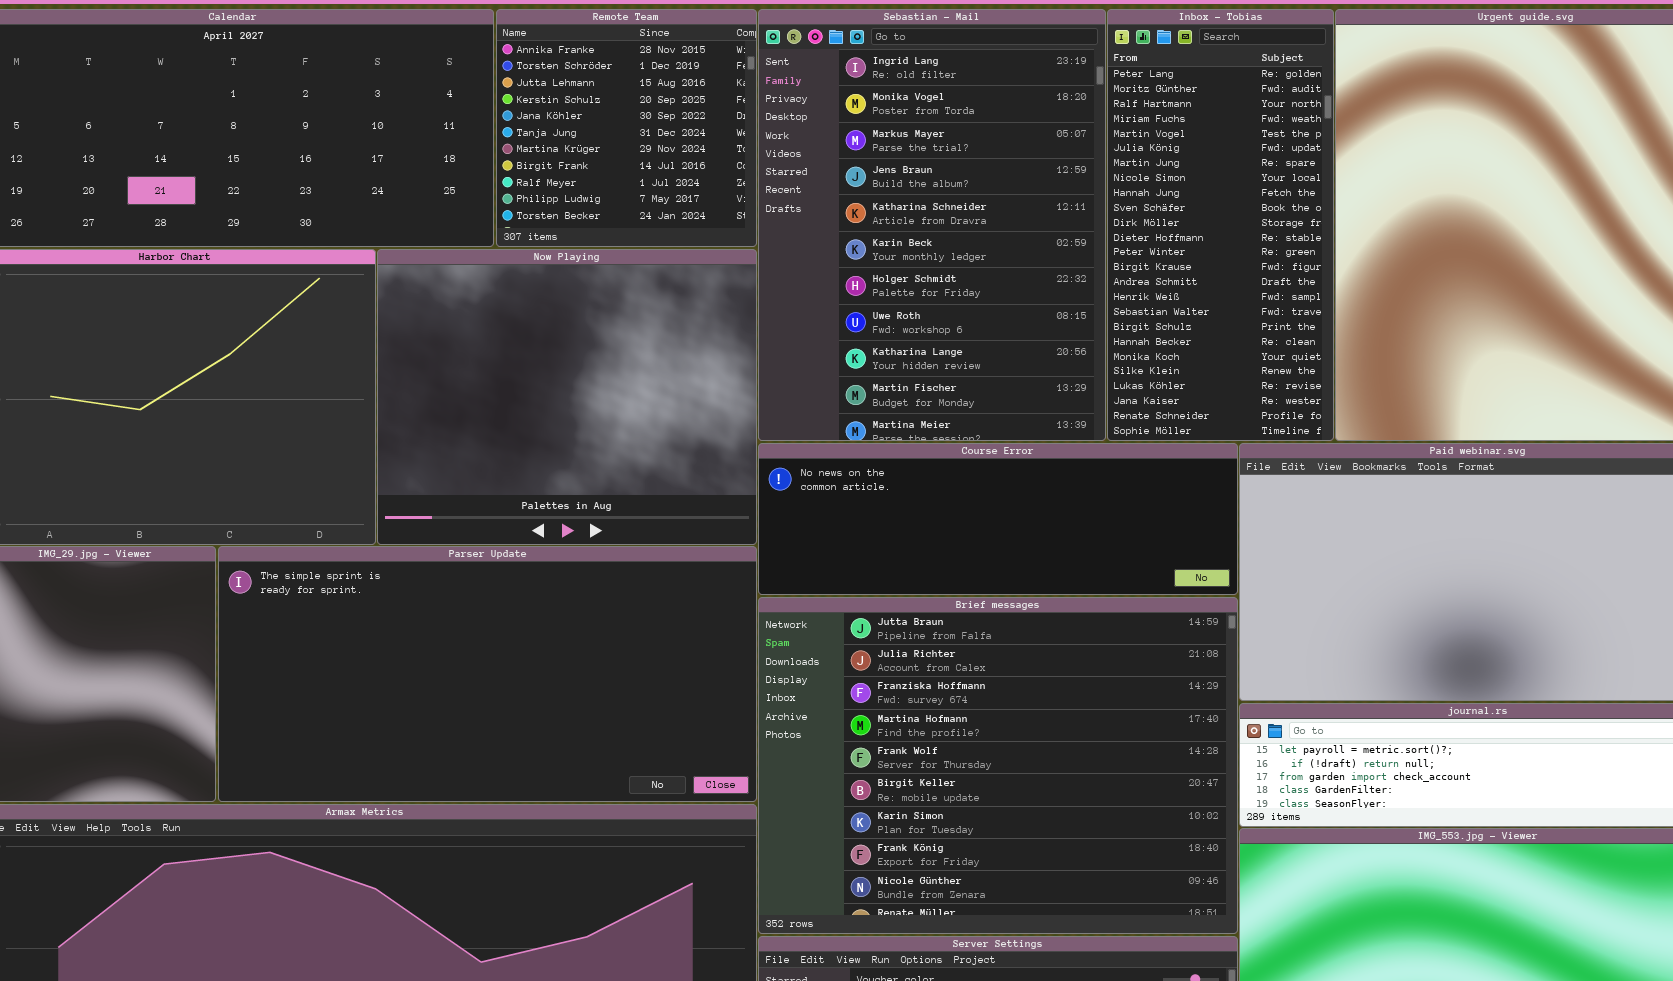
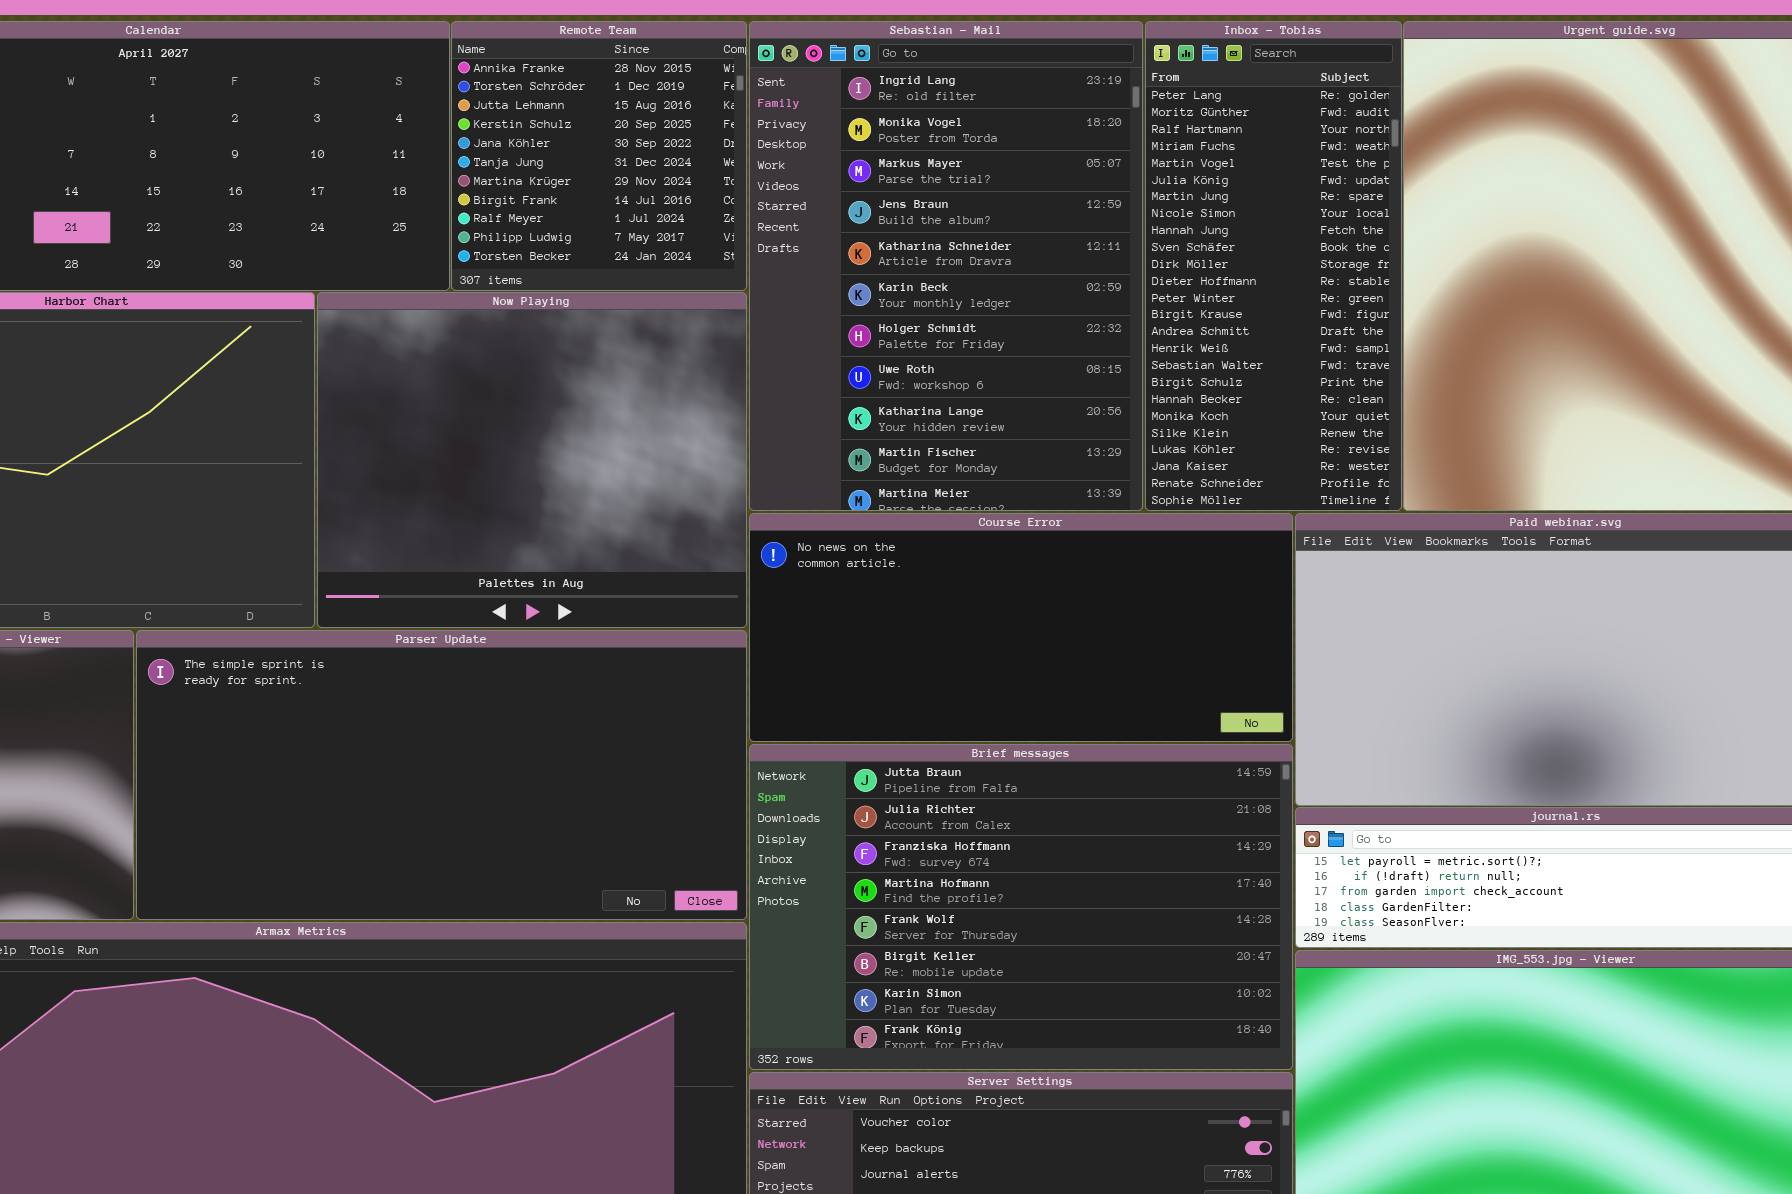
Course Error: [758,443,1238,595] -> [749,513,1293,742], resized
Brief messages: [758,597,1238,934] -> [749,744,1293,1070], resized

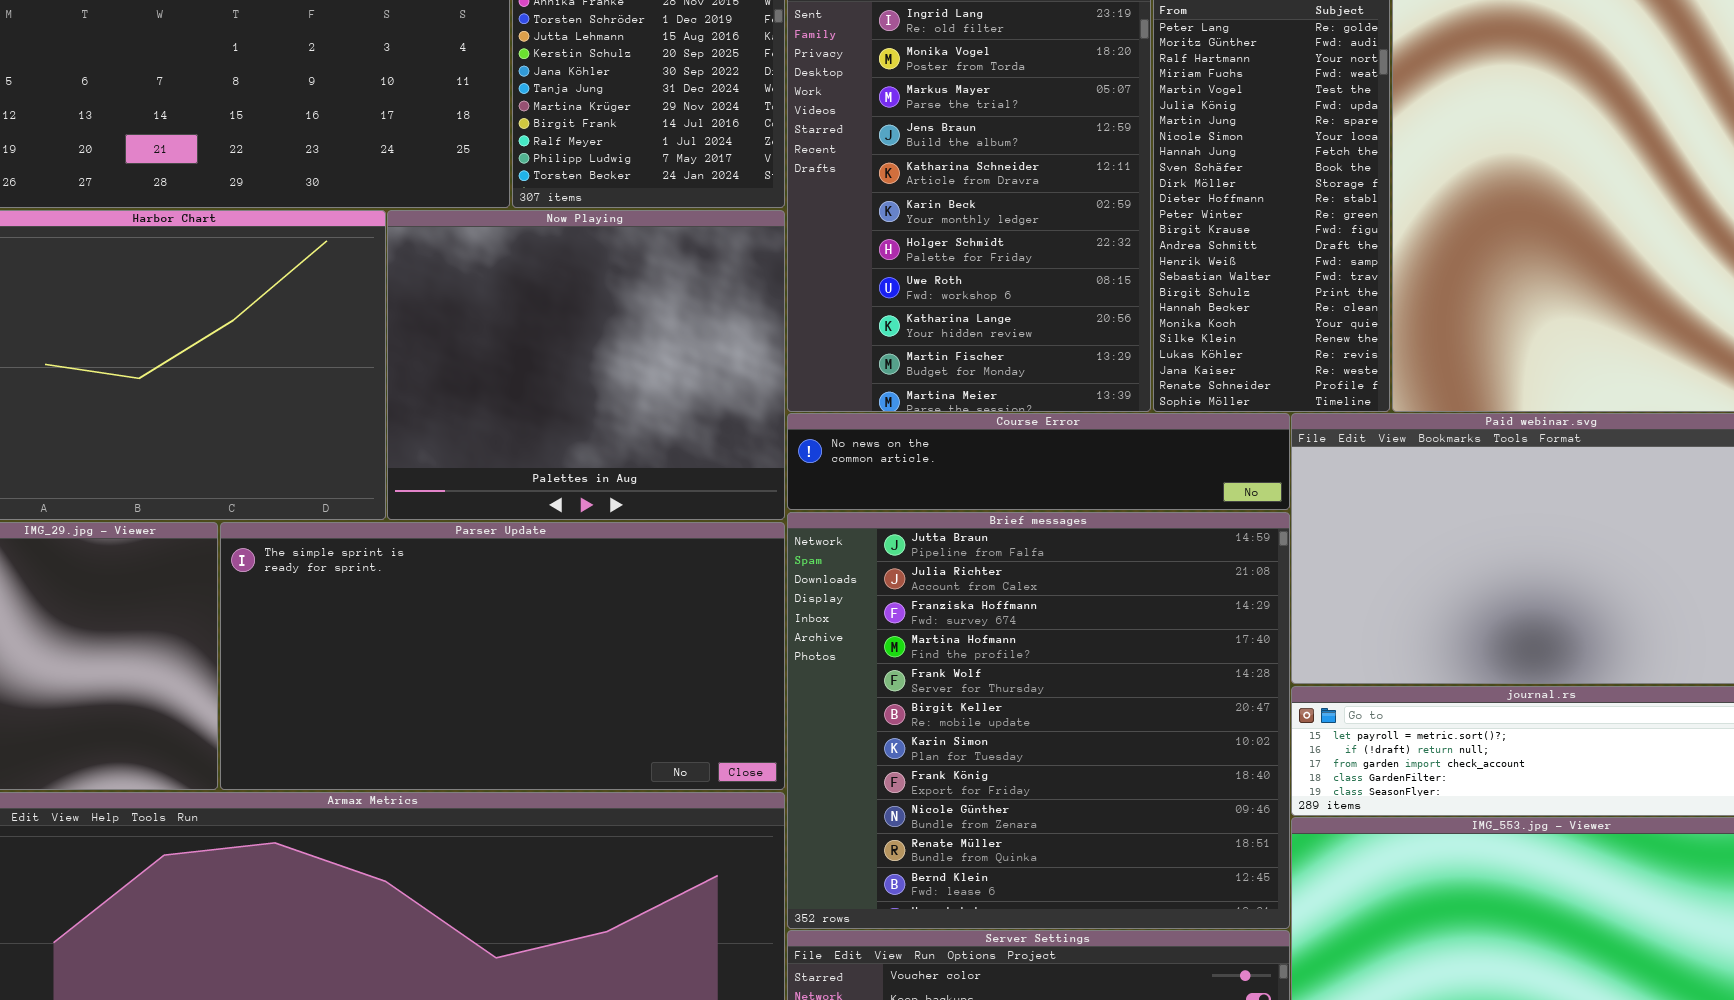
Course Error: [749,513,1293,742] -> [787,413,1290,510], resized
Brief messages: [749,744,1293,1070] -> [787,512,1290,929], resized

